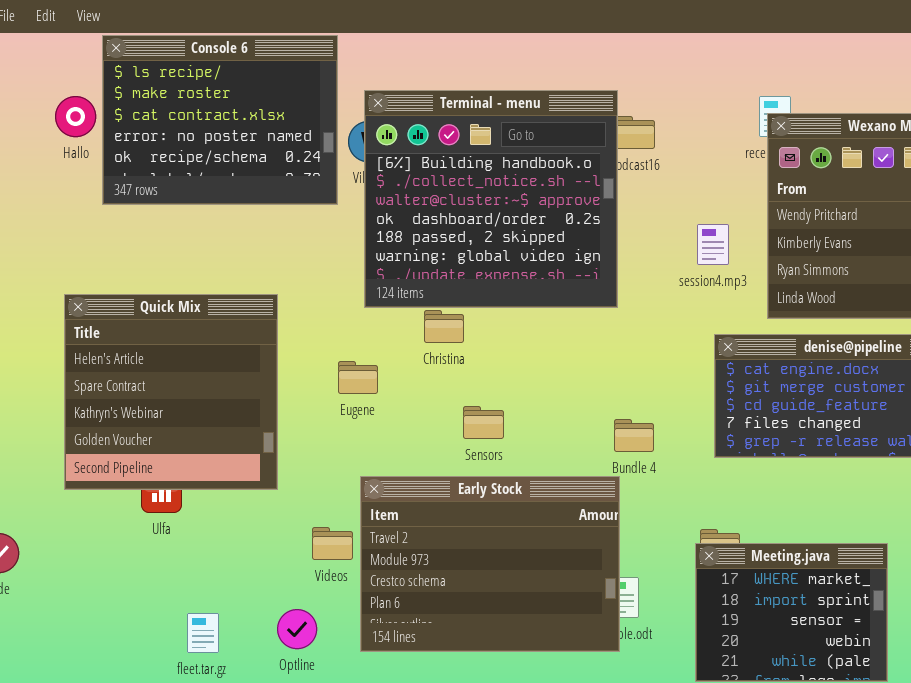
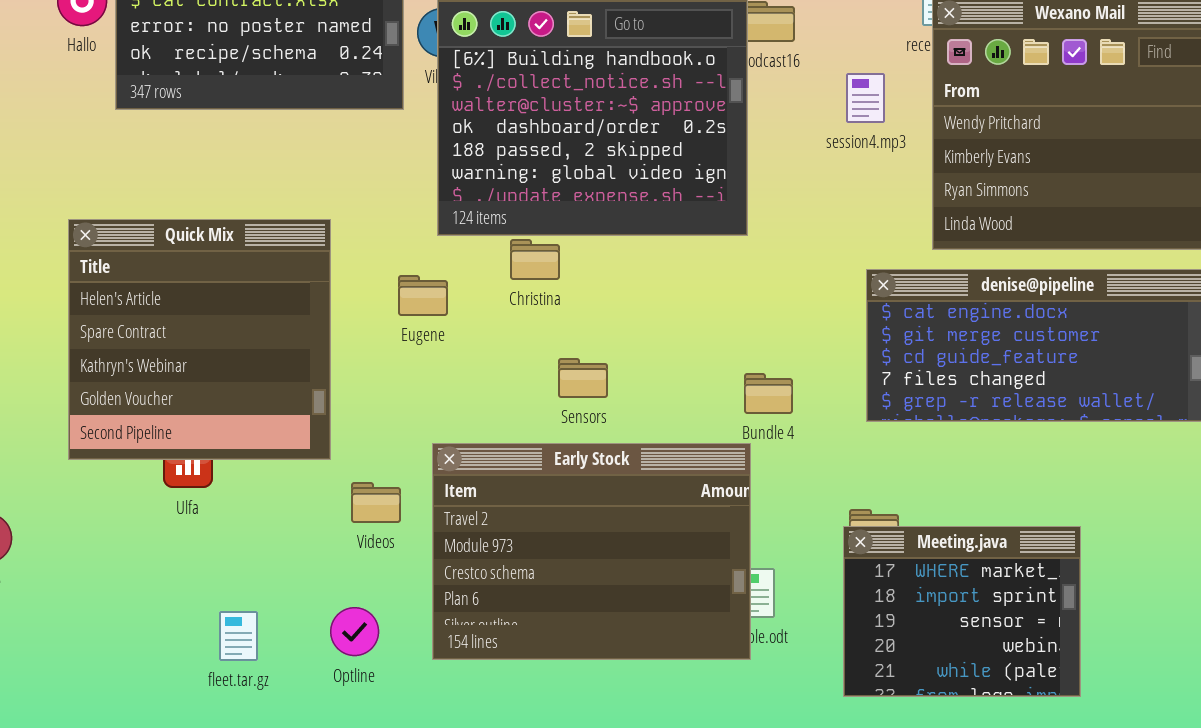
session4.mp3: [697,224,729,265] -> [846,73,885,123], moved
Eugene: [338,361,378,394] -> [398,275,448,316], moved
Videos: [312,527,353,560] -> [351,482,401,523], moved

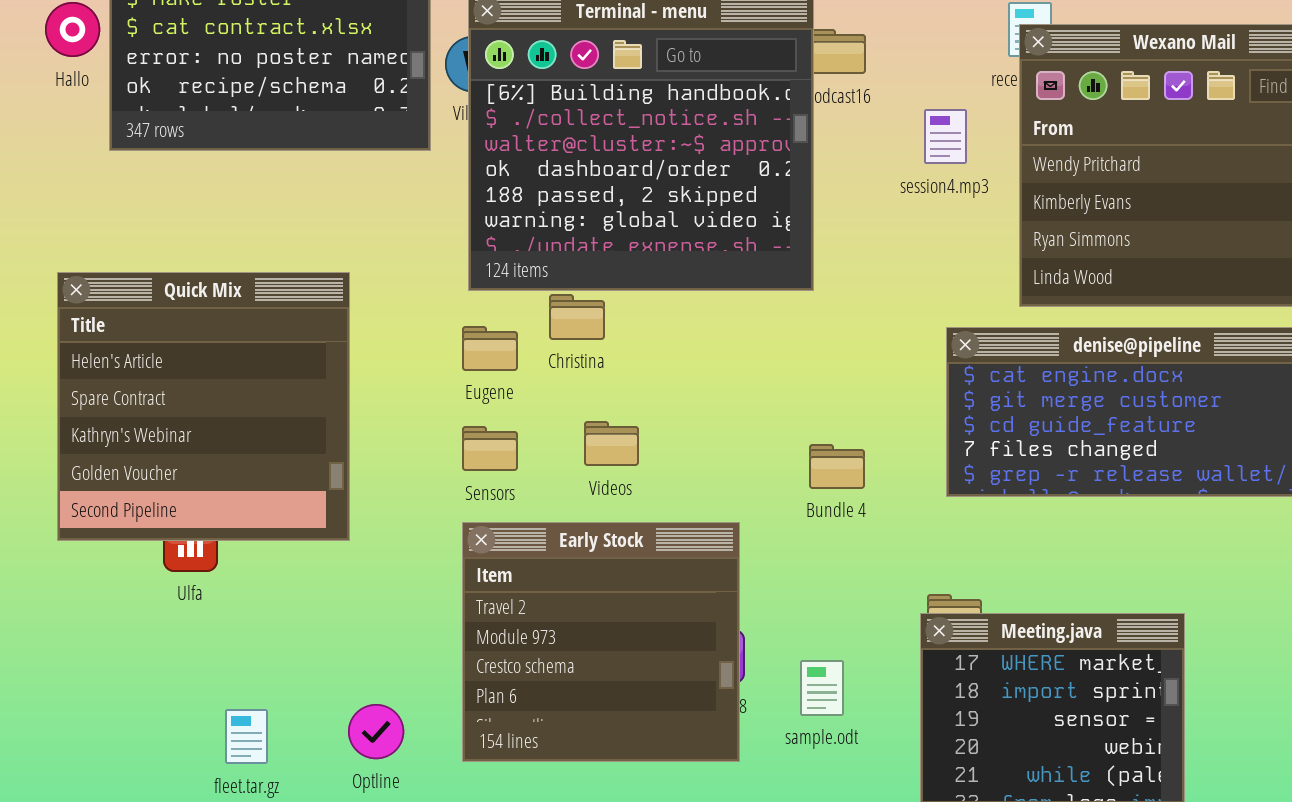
Eugene: [398,275,448,316] -> [462,326,518,371], moved
Sensors: [558,358,608,398] -> [462,426,518,471], moved
Early Stock: [432,443,751,660] -> [462,522,740,762], resized
Videos: [351,482,401,523] -> [584,421,639,466], moved

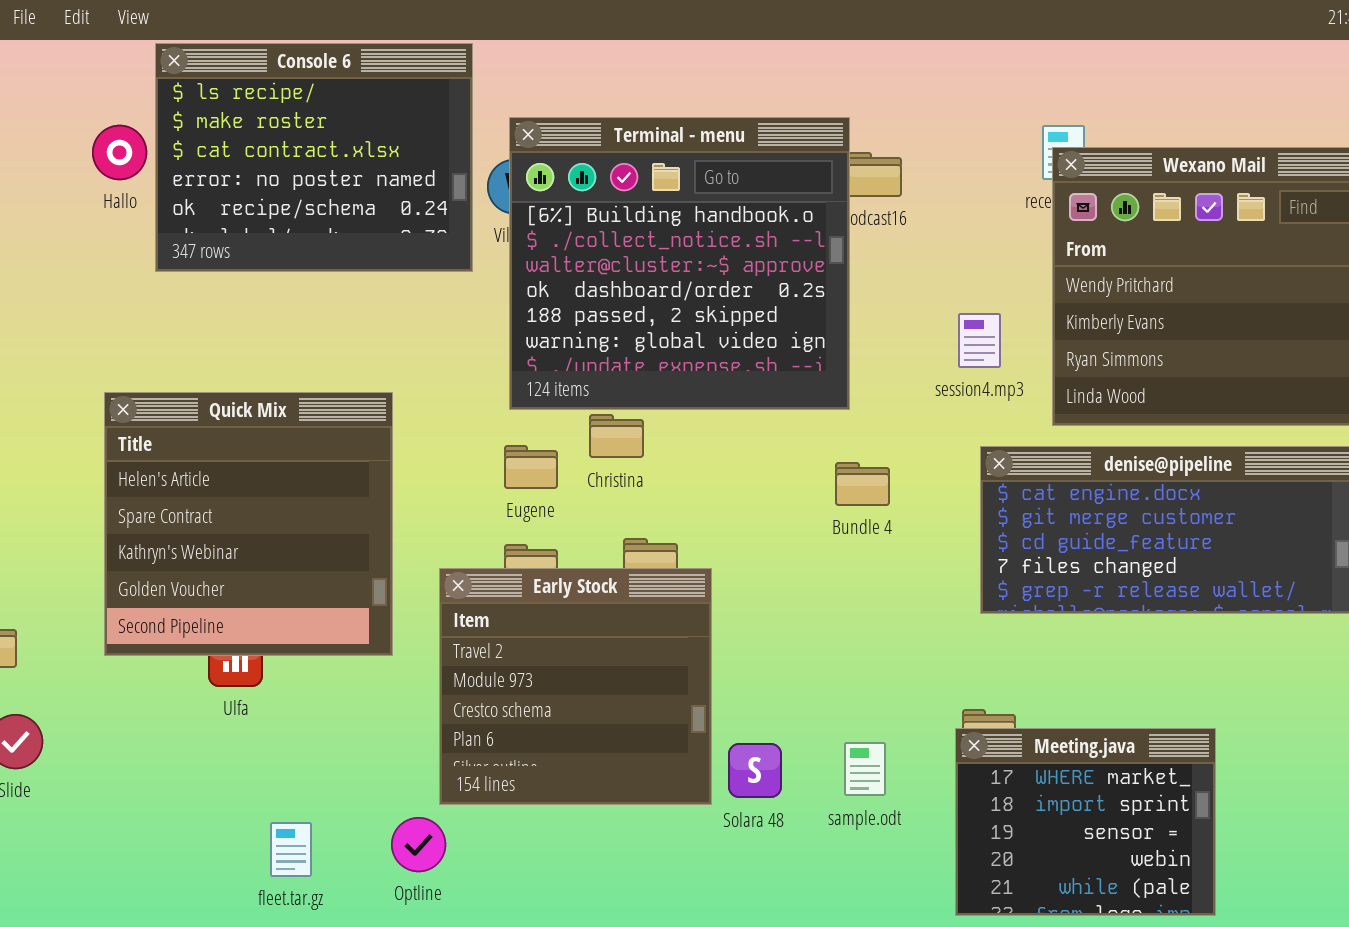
session4.mp3: [924,109,967,164] -> [958,313,1001,368], moved
Bundle 4: [809,444,865,489] -> [835,462,890,506], moved
Early Stock: [462,522,740,762] -> [439,568,712,805], moved
sample.odt: [800,660,844,716] -> [844,742,886,796], moved

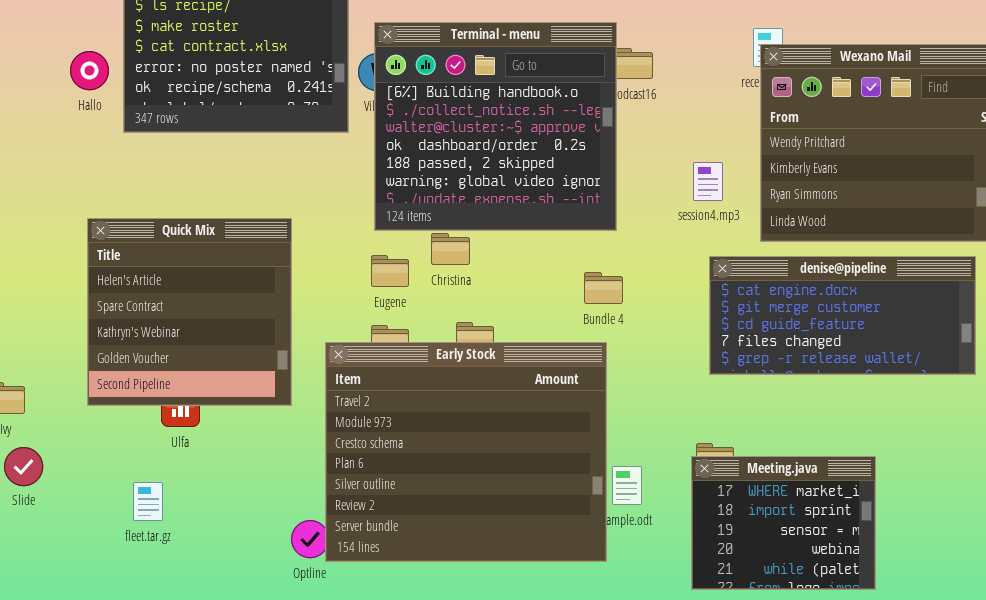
Hallo: [92,125,147,180] -> [70,51,109,90], moved
Bundle 4: [835,462,890,506] -> [584,272,623,304], moved
Early Stock: [439,568,712,805] -> [325,342,607,562], resized
fleet.tar.gz: [270,822,312,877] -> [133,482,163,521], moved

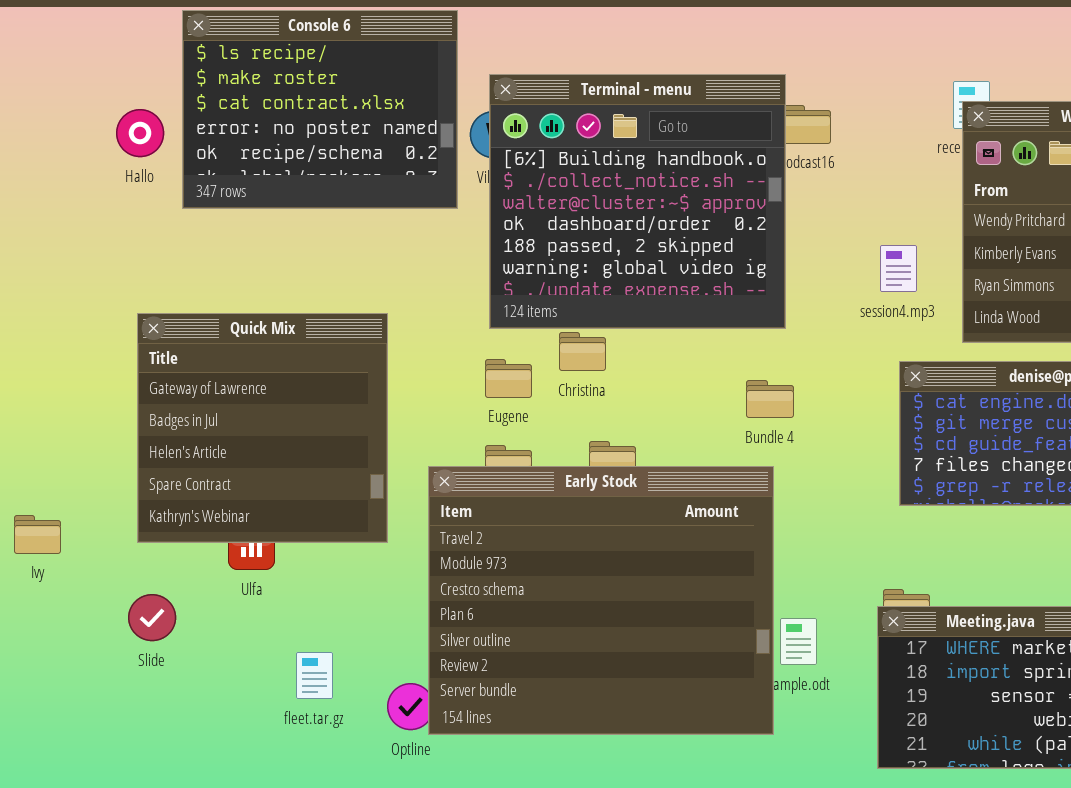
Quick Mix: [87,218,292,406] -> [137,313,388,543], scrolled up 2 rows
Slide: [4,447,43,486] -> [128,594,176,641], moved
fleet.tar.gz: [133,482,163,521] -> [296,652,333,699], moved

